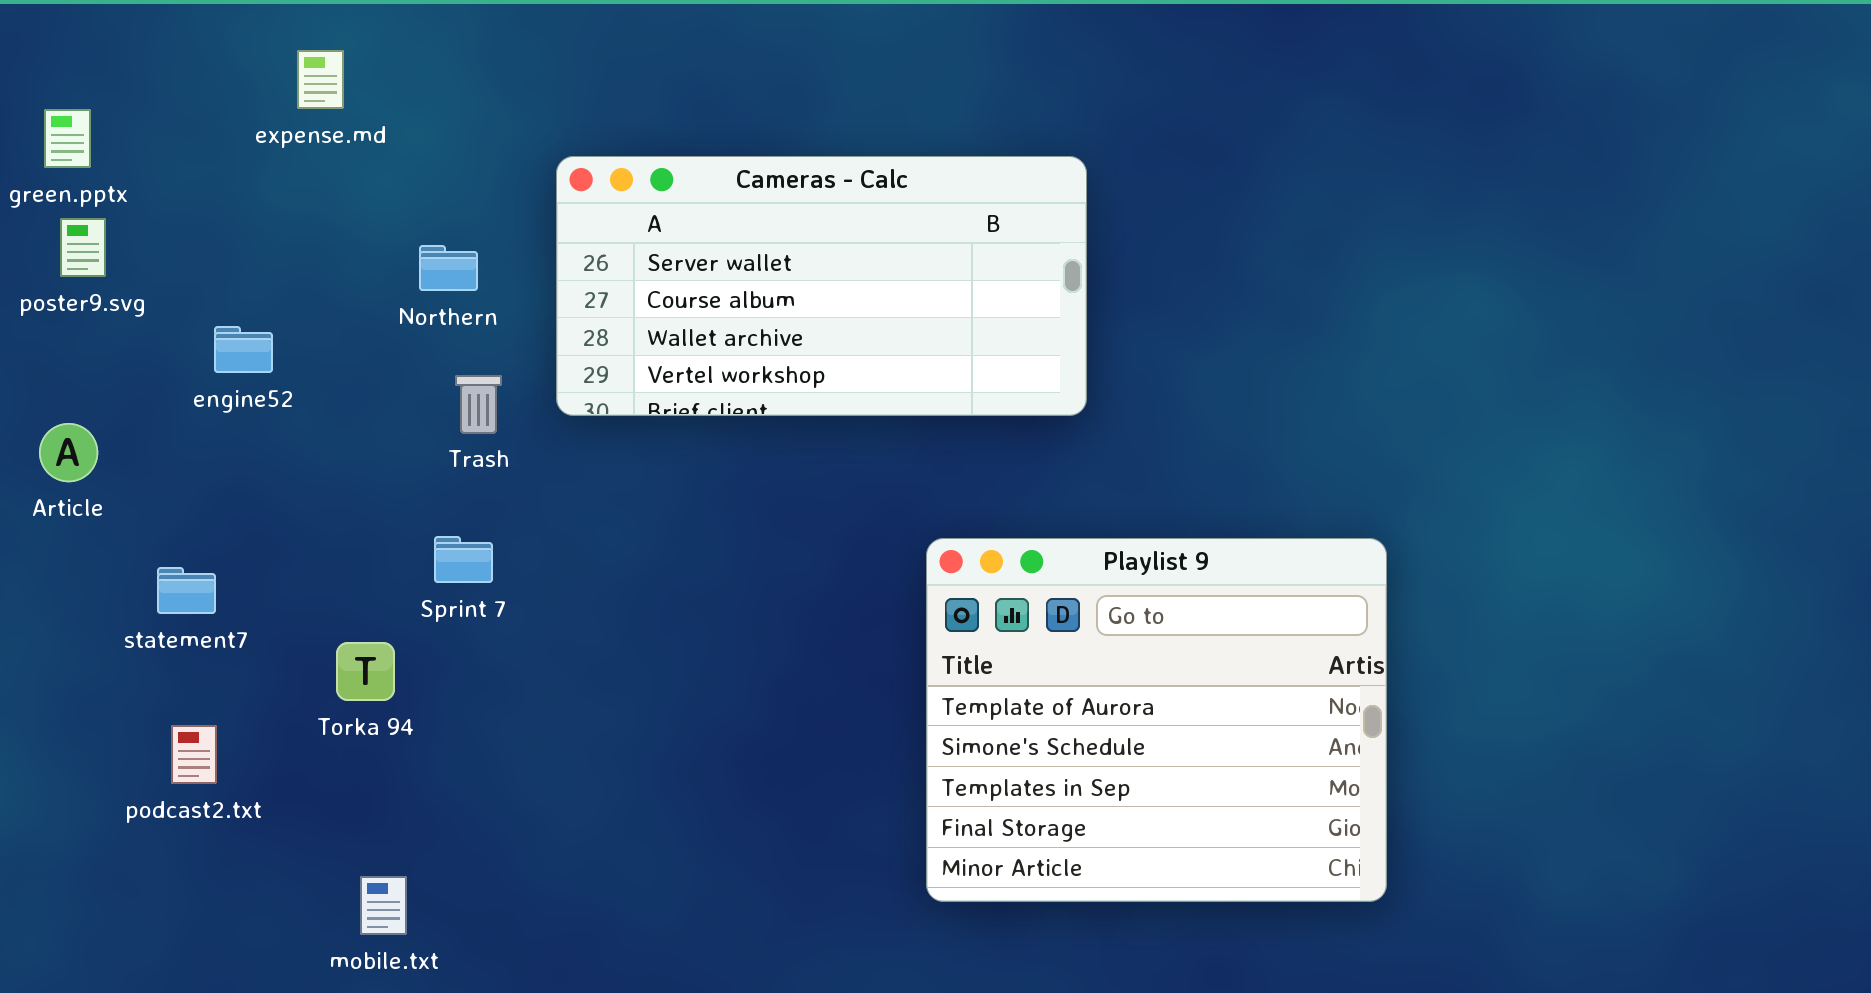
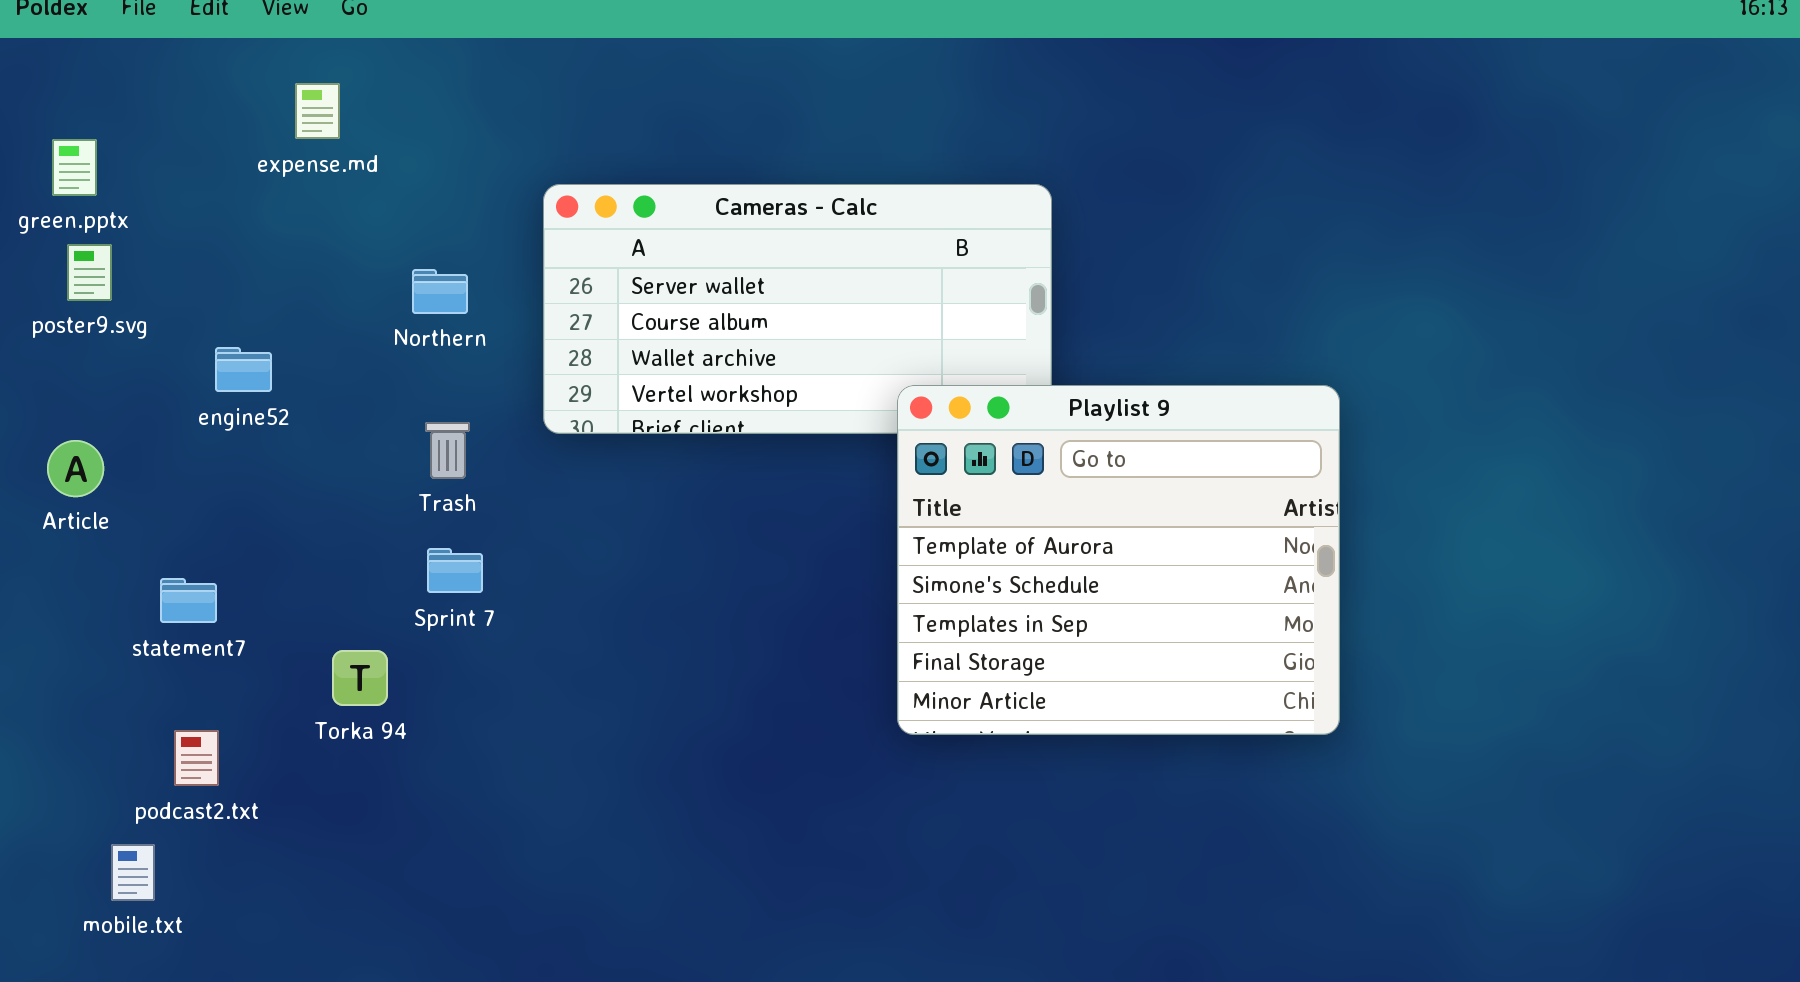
Trash: [455,375,502,434] -> [425,422,470,479], moved
Playlist 9: [926,538,1387,902] -> [897,385,1340,735], moved
mobile.txt: [360,876,407,935] -> [111,844,155,901], moved

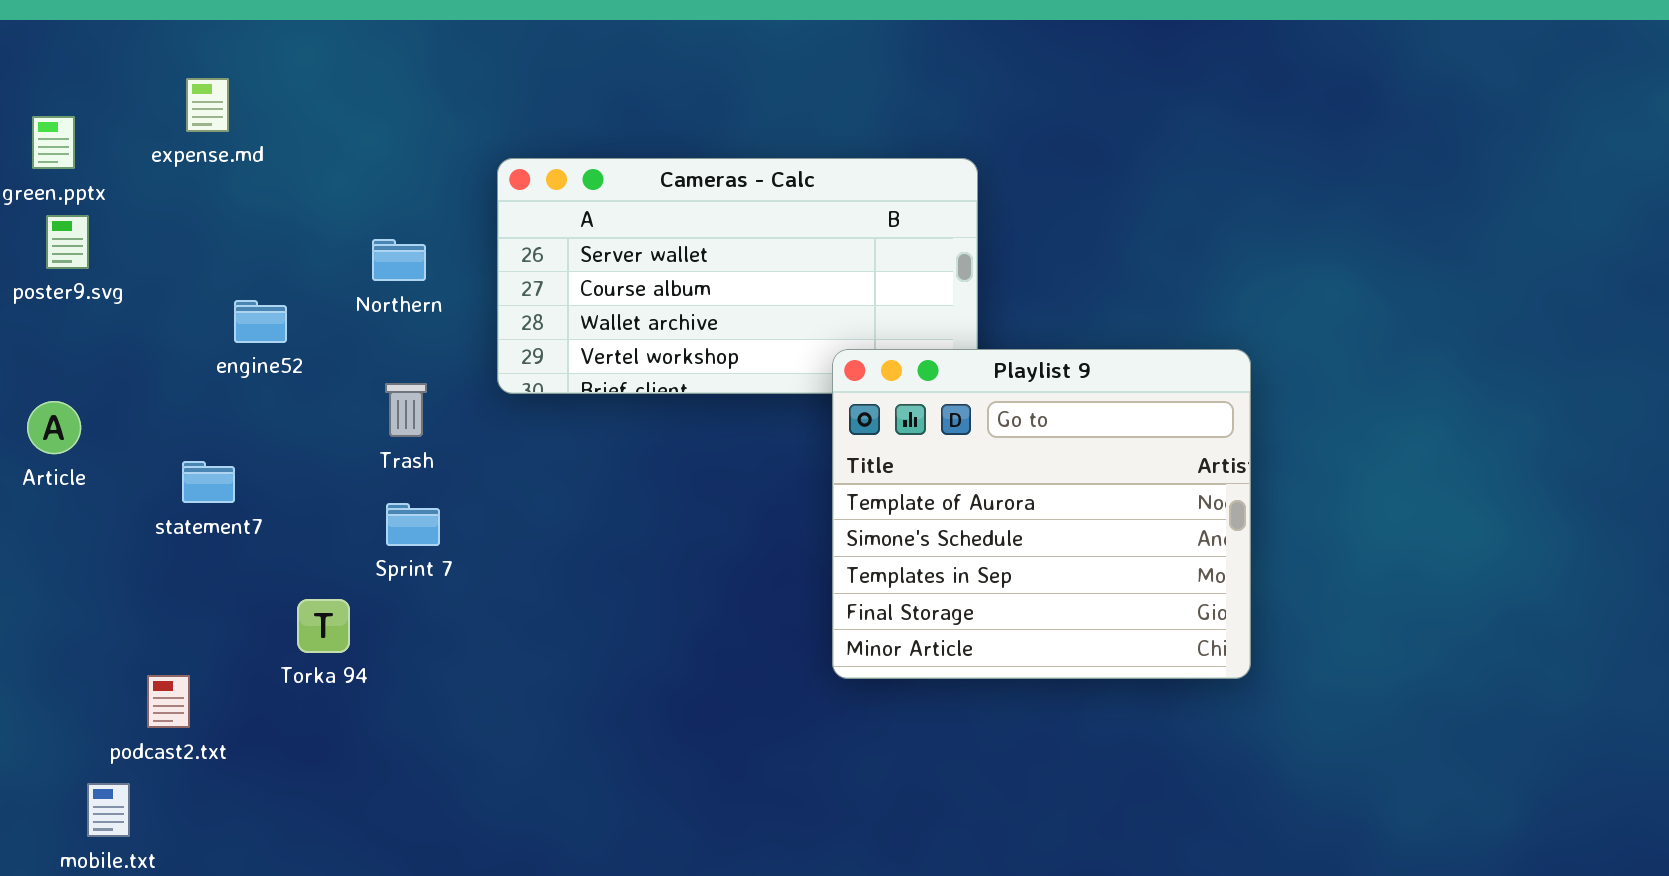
expense.md: [295,83,340,139] -> [186,78,229,132], moved
engine52: [215,347,272,392] -> [234,300,287,343], moved
statement7: [160,578,217,623] -> [182,461,235,503], moved

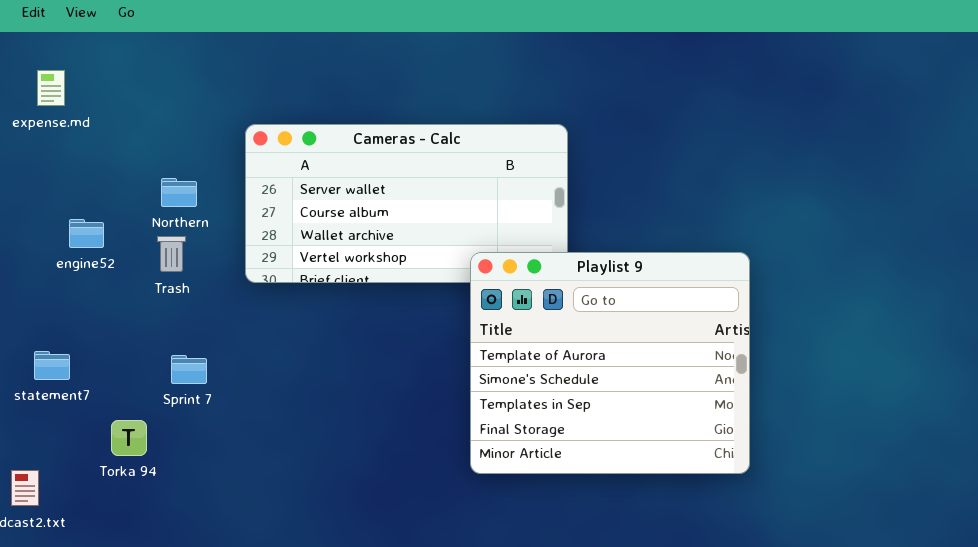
Trash: [385,383,427,437] -> [157,236,186,272], moved
statement7: [182,461,235,503] -> [34,351,70,380], moved

